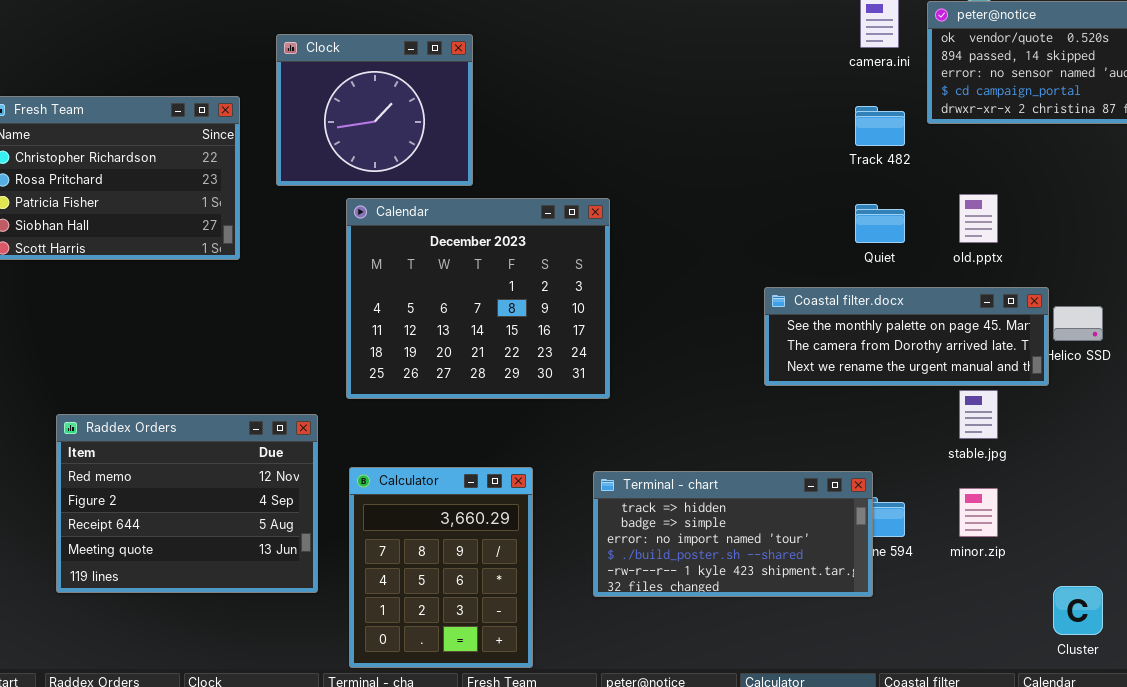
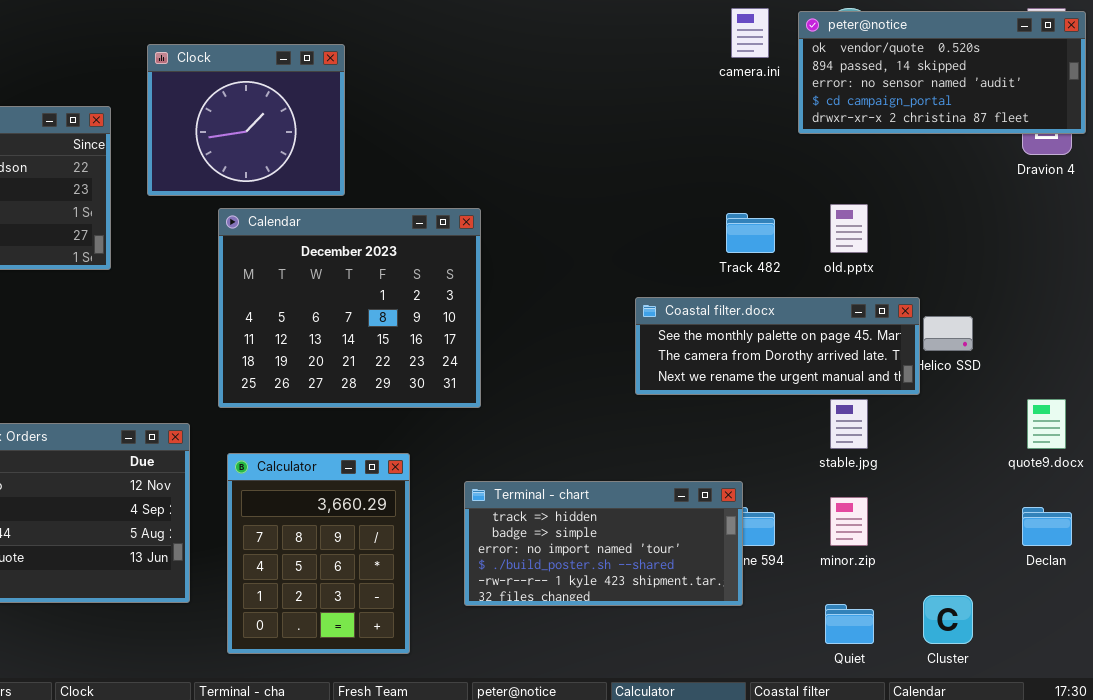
Track 482: [855,106,905,146] -> [726,213,775,253], moved
Quiet: [855,204,905,243] -> [825,604,874,644], moved
Calculator: [349,467,533,668] -> [227,453,410,654], moved

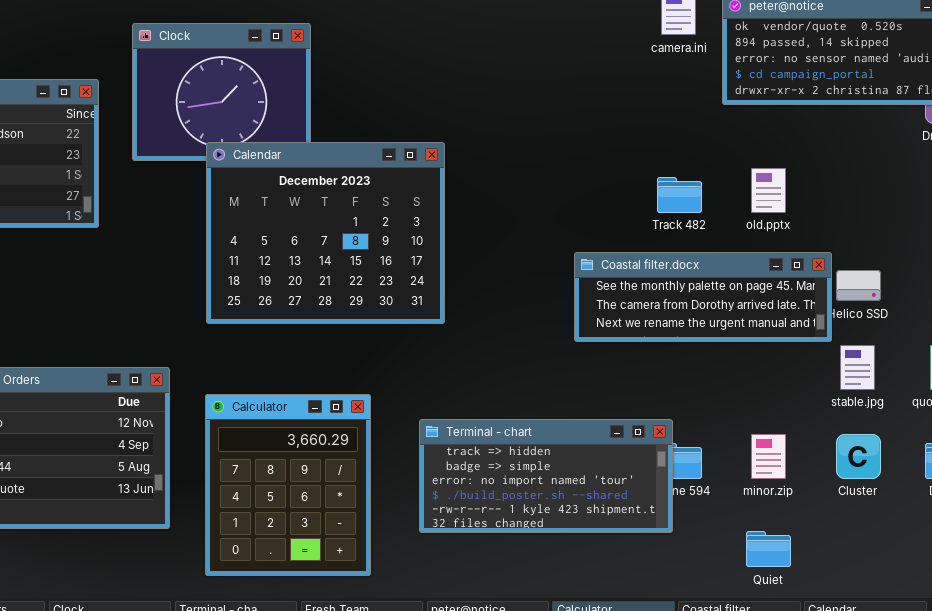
Calendar: [218,208,481,408] -> [206,142,445,324], moved
stable.jpg: [830,399,868,449] -> [840,345,875,390], moved
Cluster: [923,595,973,644] -> [836,434,881,479], moved

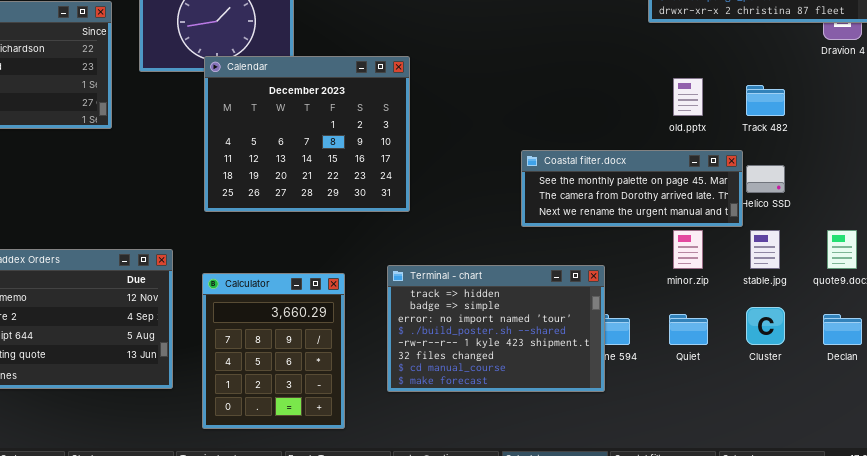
Track 482: [657,177,702,213] -> [746,85,785,116], moved
Terminal - chart: [419,419,673,533] -> [387,265,605,392], resized
minor.zip: [751,434,786,479] -> [673,230,703,269], moved
Quiet: [746,531,791,567] -> [669,314,708,345], moved

